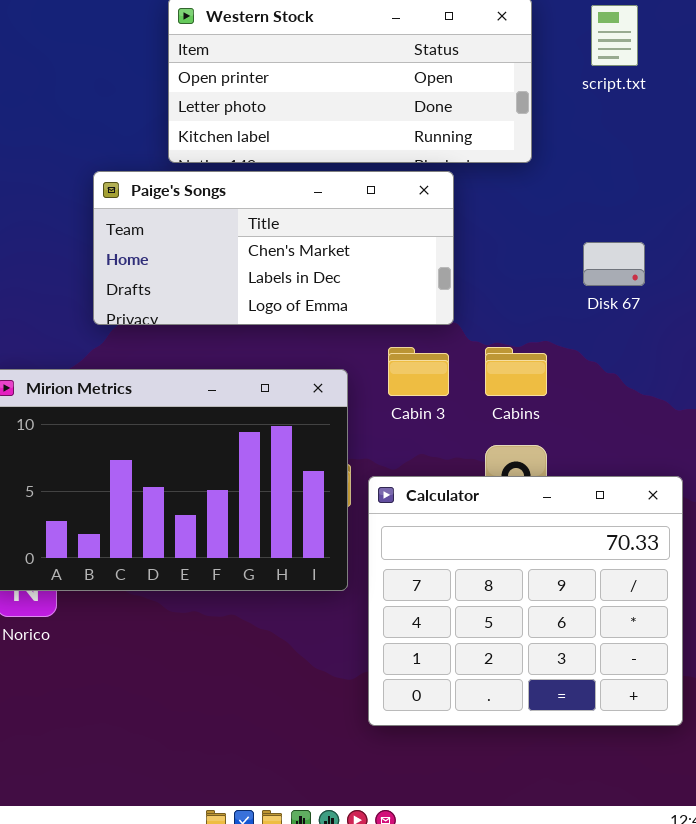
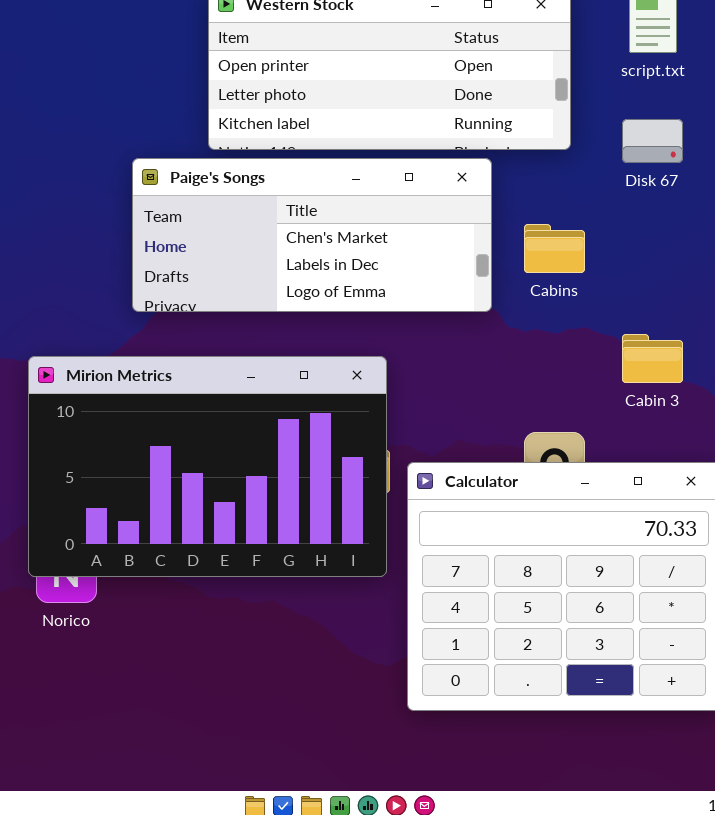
Disk 67: [583,242,645,286] -> [622,119,683,163], moved
Cabin 3: [388,347,449,396] -> [622,334,683,383], moved
Cabins: [485,347,547,396] -> [524,224,585,273], moved

